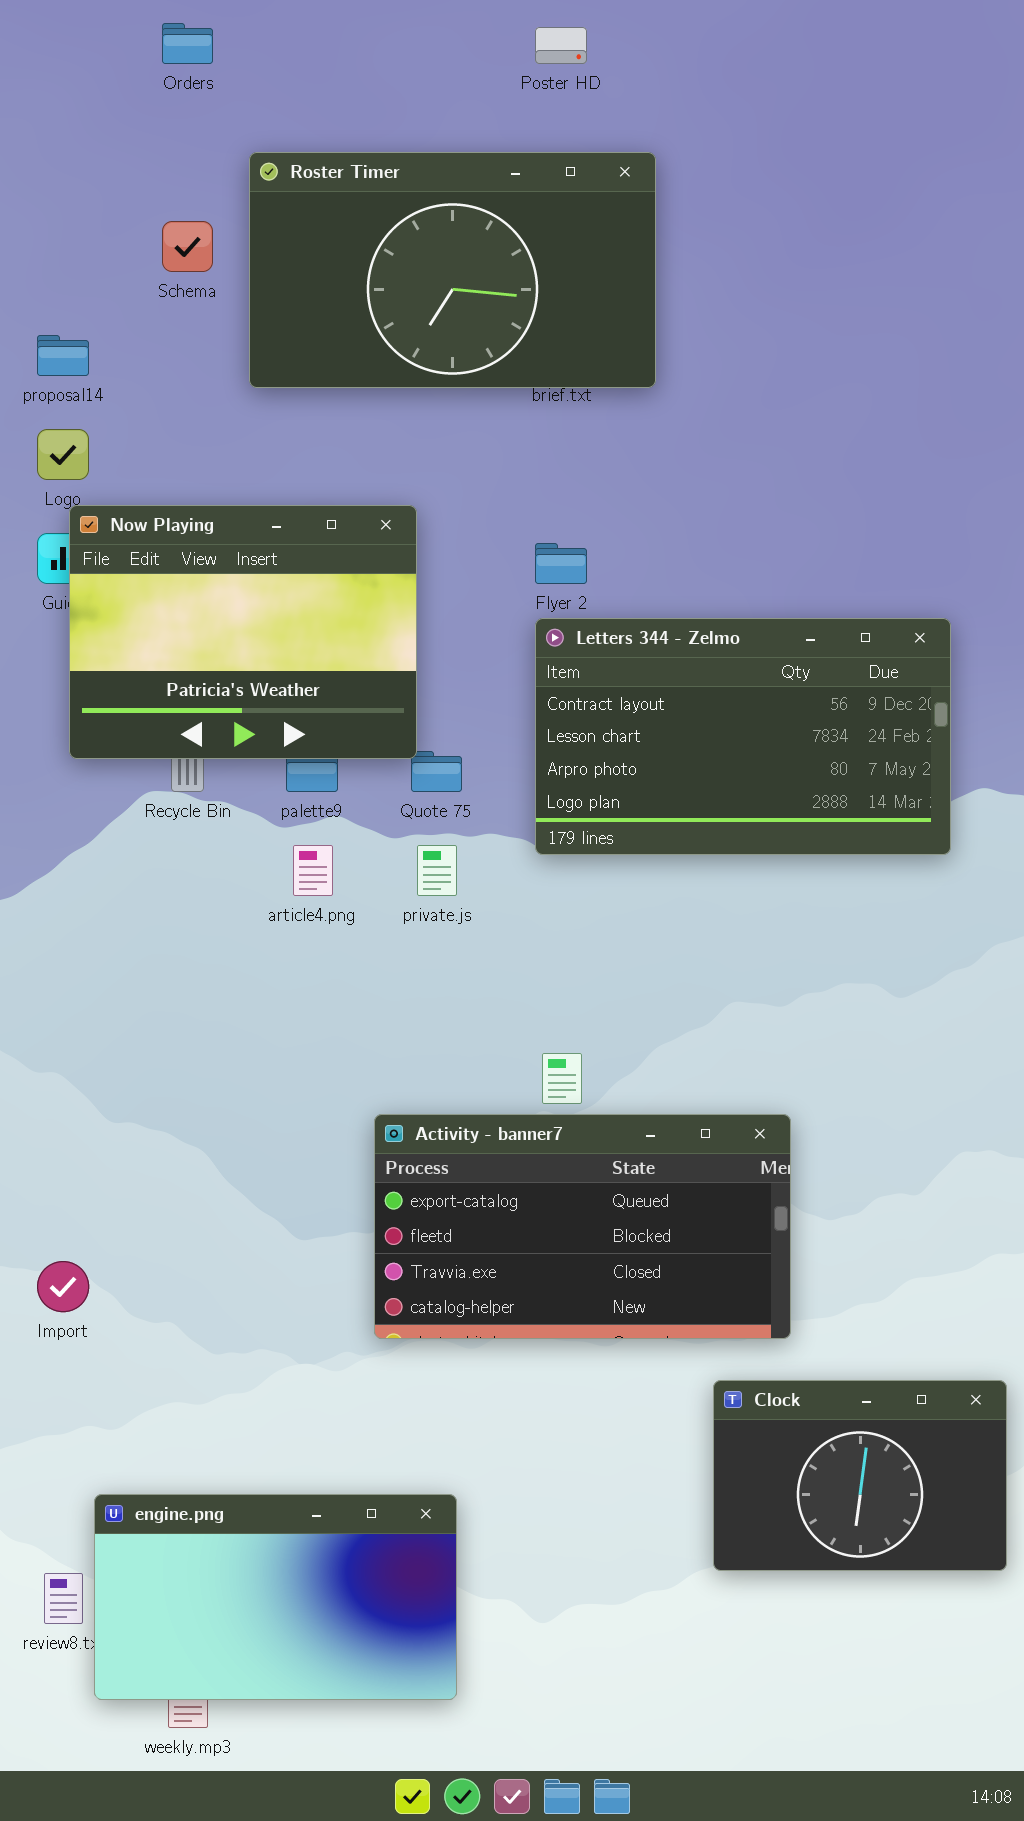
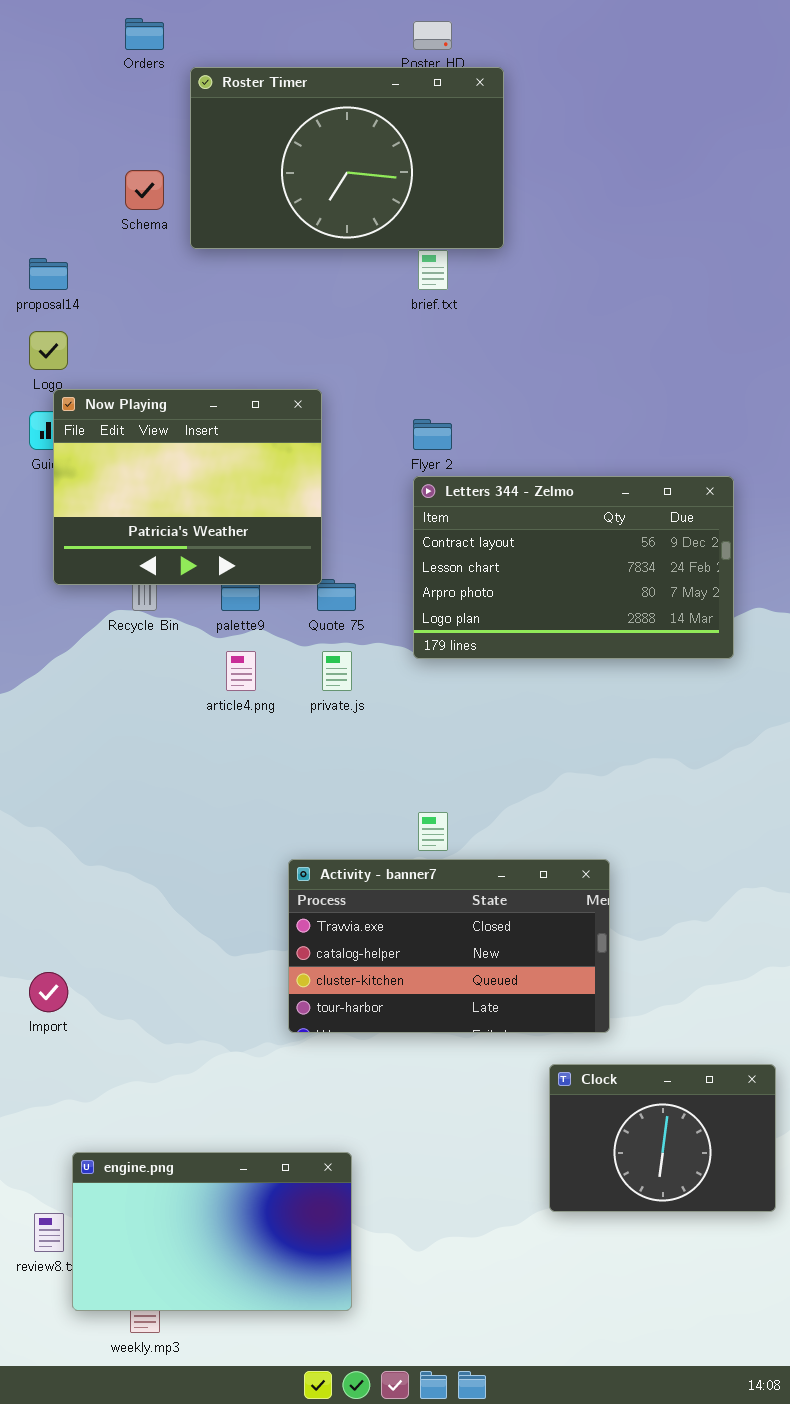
Roster Timer: [249,152,656,388] -> [190,67,504,249], moved
Activity - banner7: [374,1114,791,1339] -> [288,859,610,1033], scrolled down 2 rows

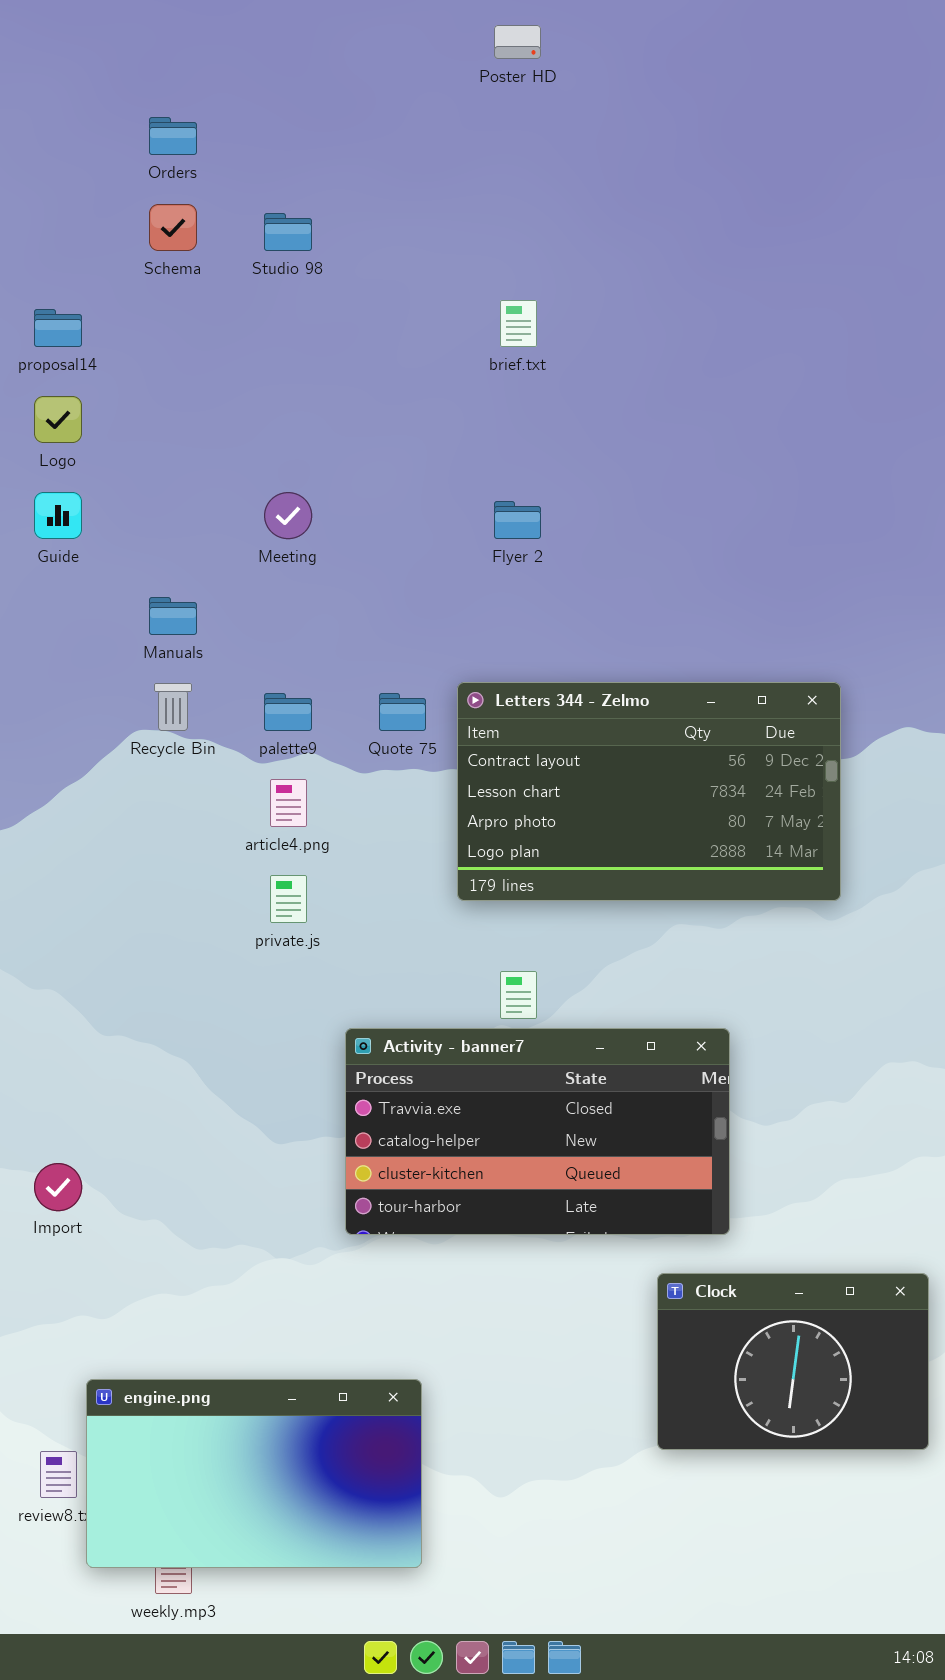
Orders: [125,18,164,50] -> [149,117,197,155], moved
Roster Timer: [190,67,504,249] -> none, closed
Now Playing: [53,389,322,585] -> none, closed
Letters 344 - Zelmo: [413,476,734,659] -> [457,682,841,901], moved
private.js: [322,651,352,691] -> [270,875,307,923], moved

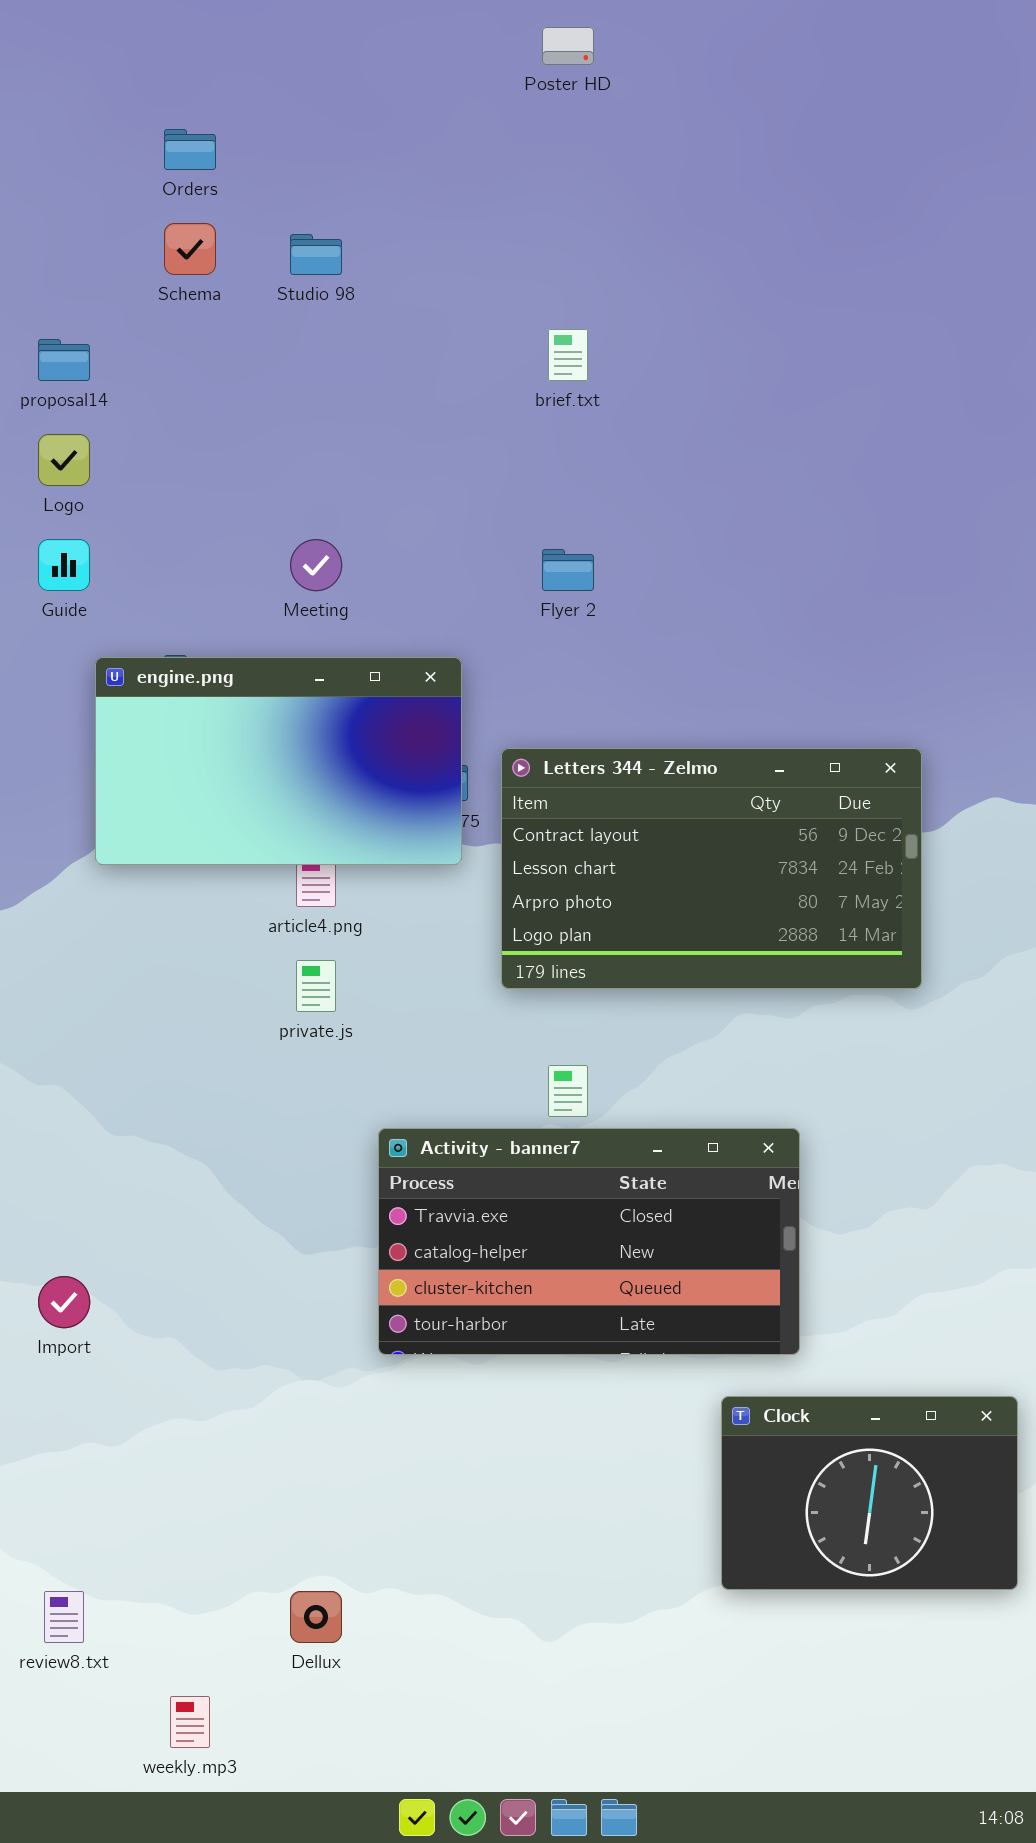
engine.png: [86,1379,422,1568] -> [95,657,462,865], moved

